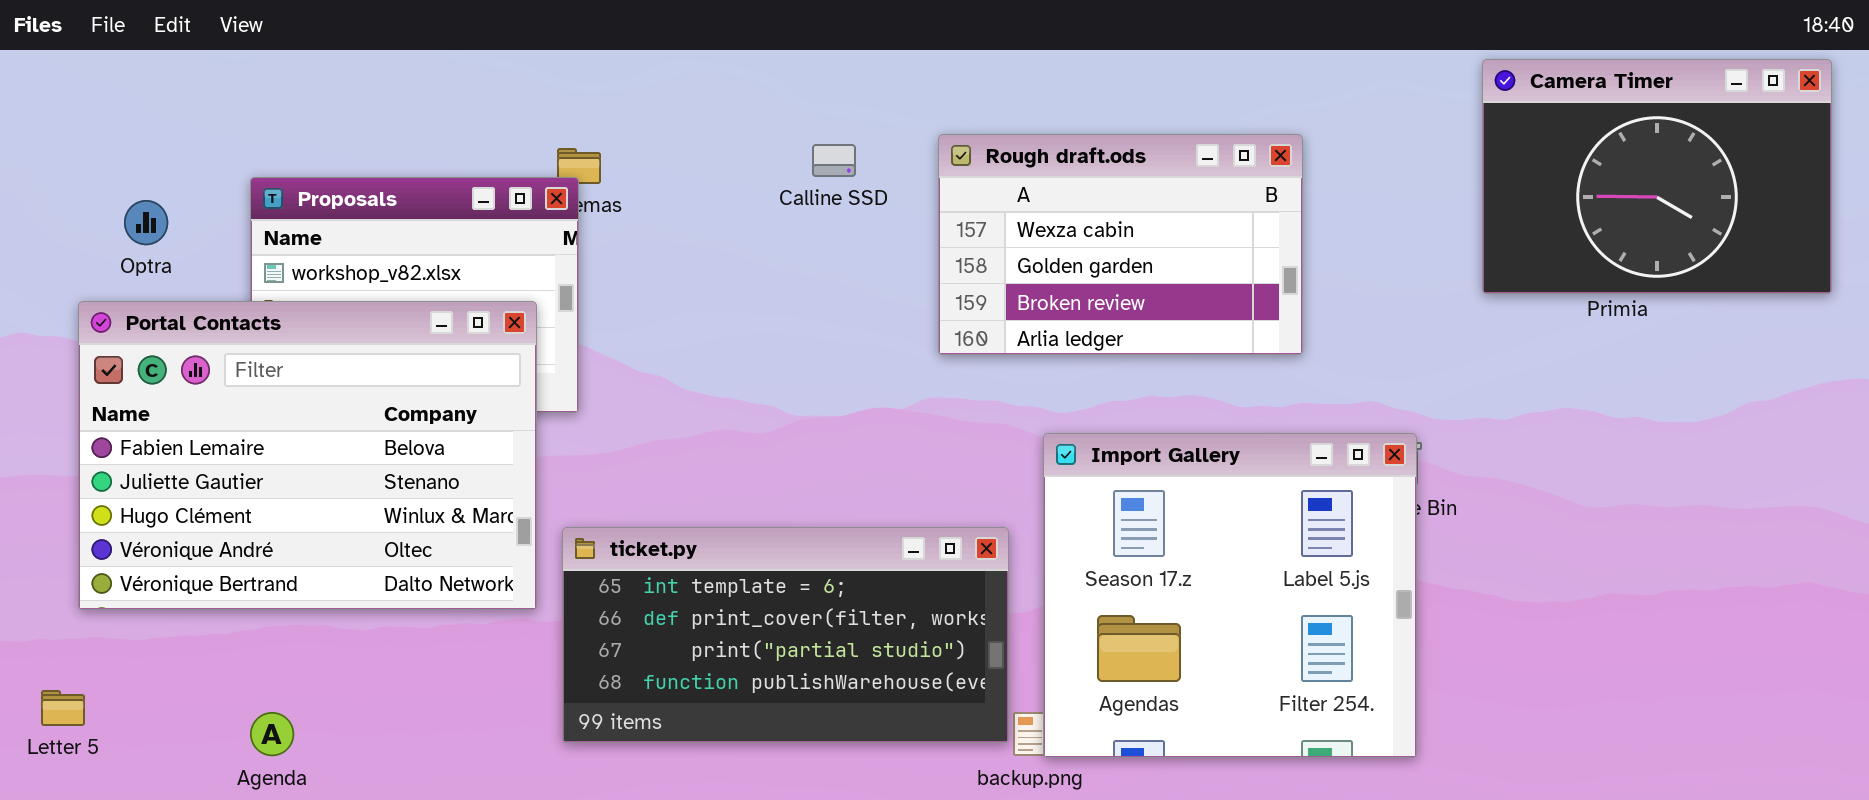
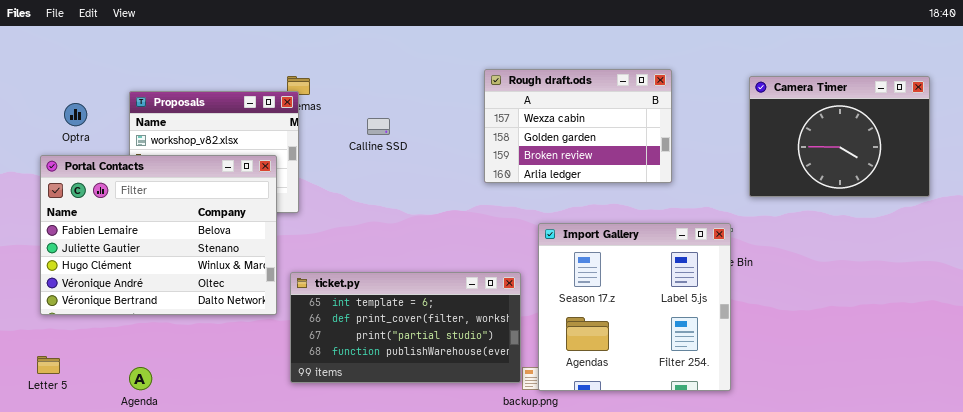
Camera Timer: [1482,59,1832,294] -> [749,76,930,197], moved
Calline SSD: [812,144,856,177] -> [367,118,390,135], moved
Letter 5: [41,690,85,726] -> [37,356,60,374], moved

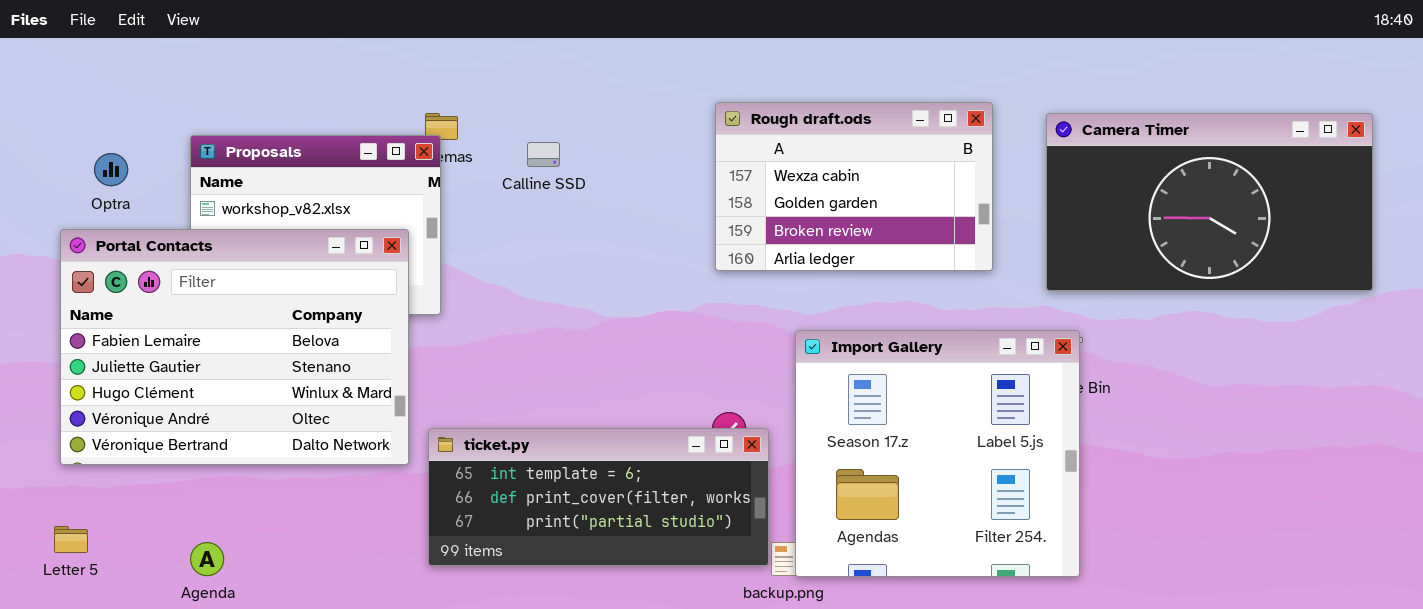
Camera Timer: [749,76,930,197] -> [1046,113,1373,291], resized
Calline SSD: [367,118,390,135] -> [527,142,560,167], moved
ticket.py: [290,272,521,383] -> [428,428,769,566], resized

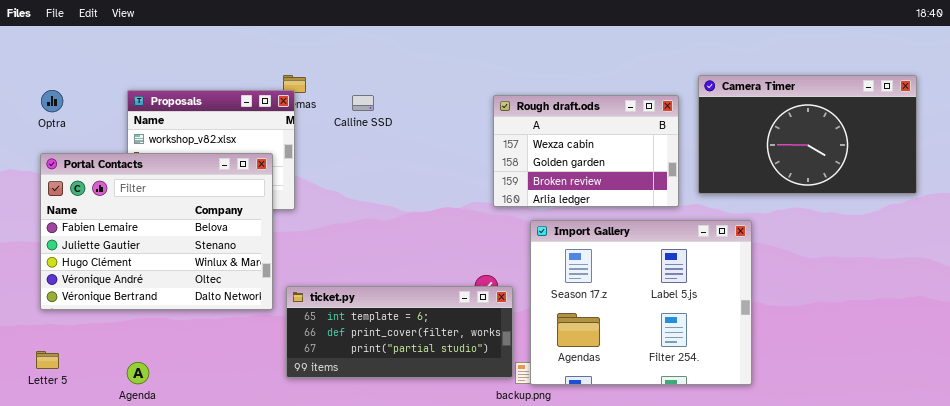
Rough draft.ods: [715,102,993,271] -> [493,95,679,207], moved
Optra: [94,153,128,186] -> [41,90,63,112], moved
Import Gallery: [795,330,1080,577] -> [530,220,752,385], resized

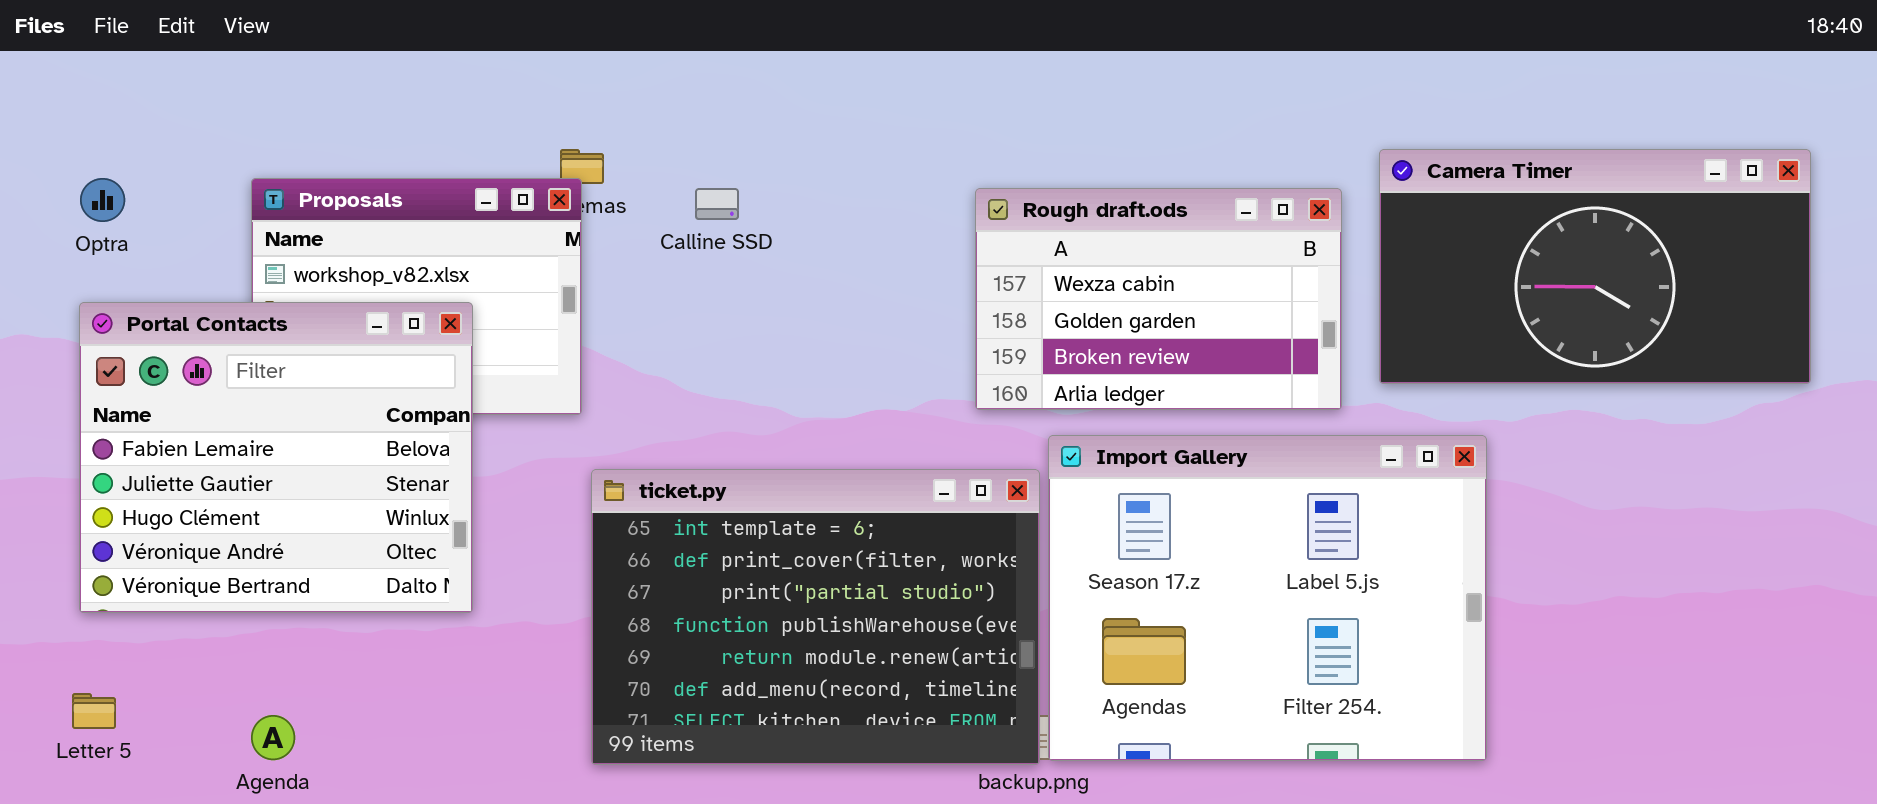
Portal Contacts: [40,153,273,310] -> [79,302,473,613], resized
ticket.py: [286,286,513,378] -> [591,469,1040,765], moved, resized

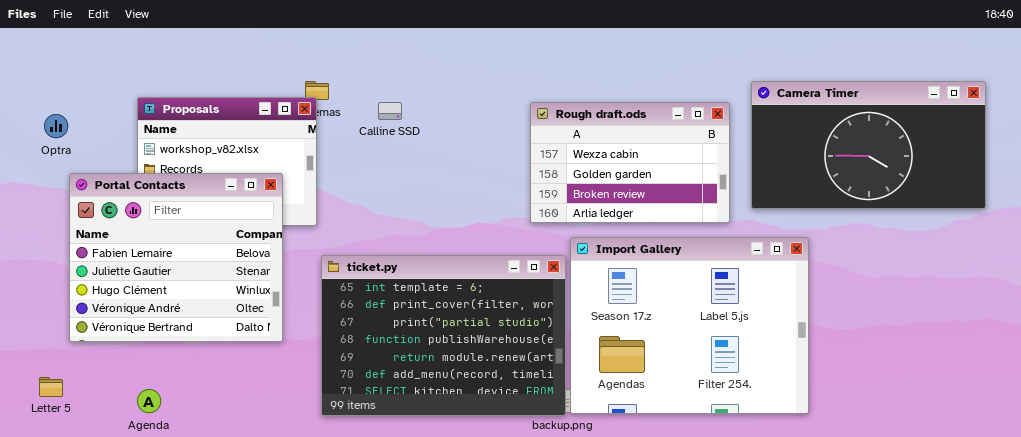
Optra: [80,178,125,222] -> [44,114,68,138], moved
Portal Contacts: [79,302,473,613] -> [69,173,283,342], moved

